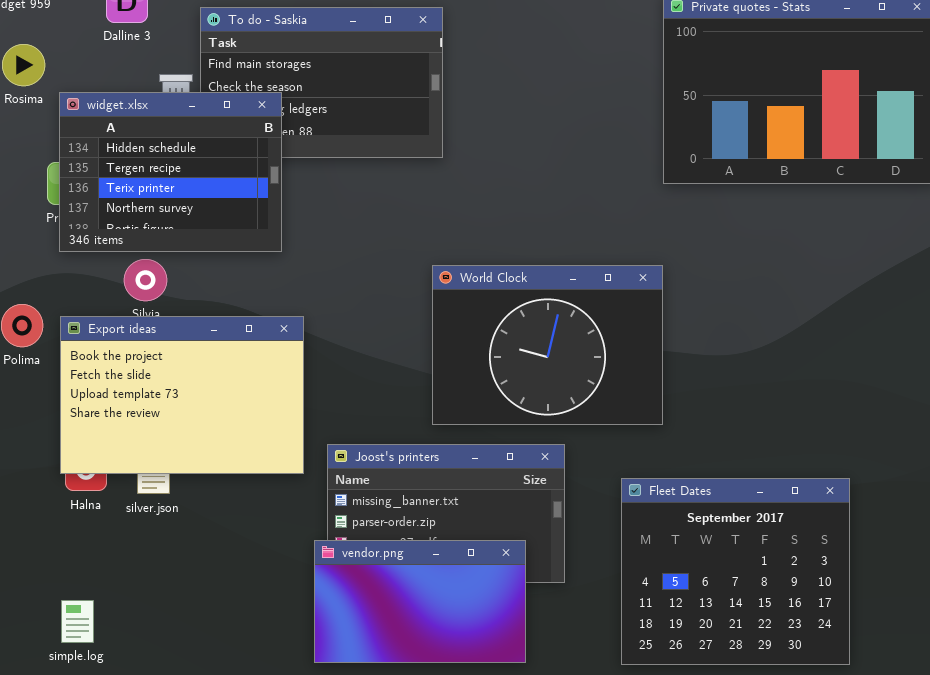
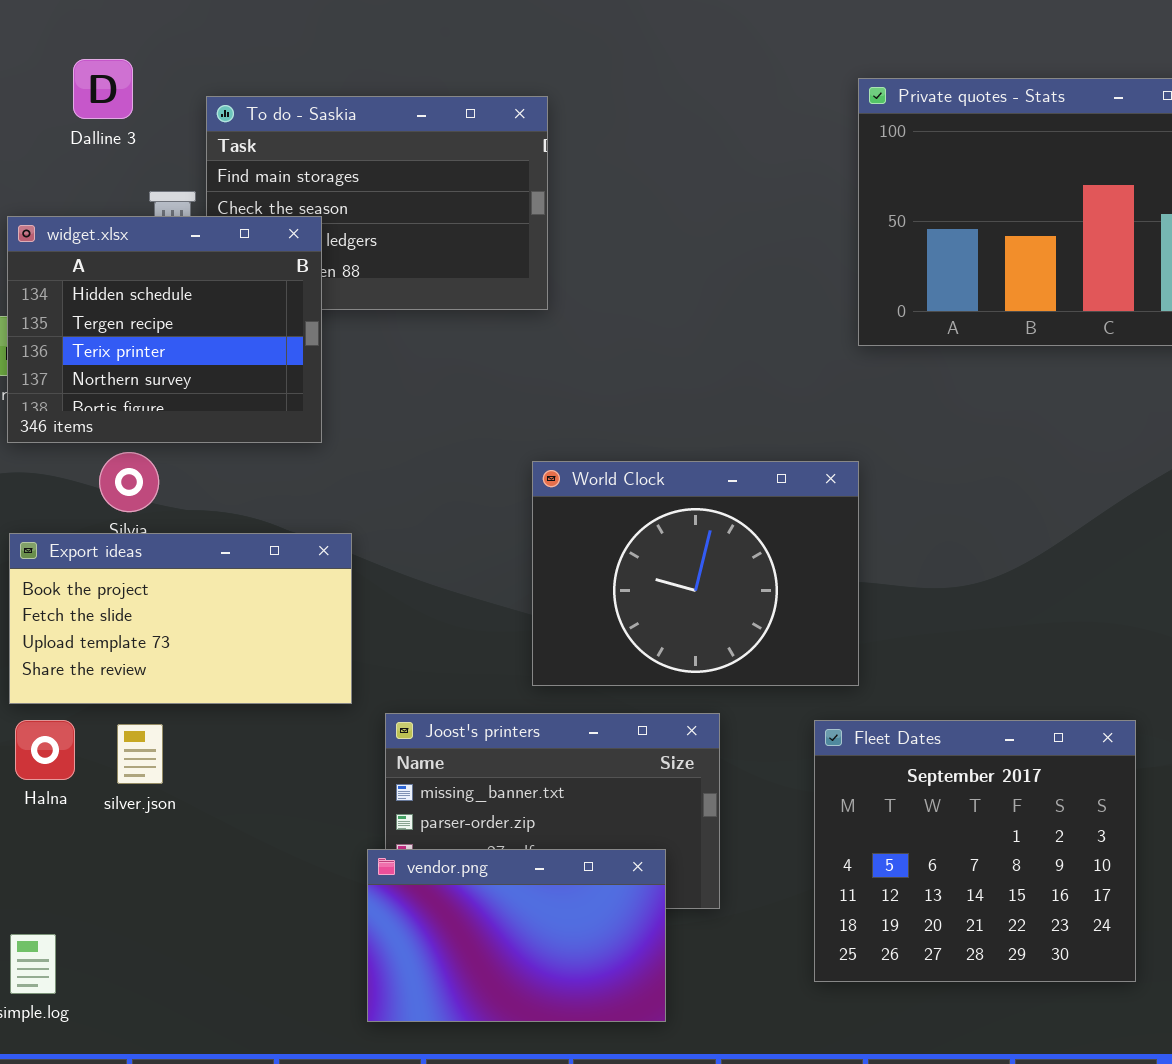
Export ideas: [60,316,304,474] -> [9,533,352,704], resized
Fleet Dates: [621,478,850,665] -> [814,720,1136,982], moved

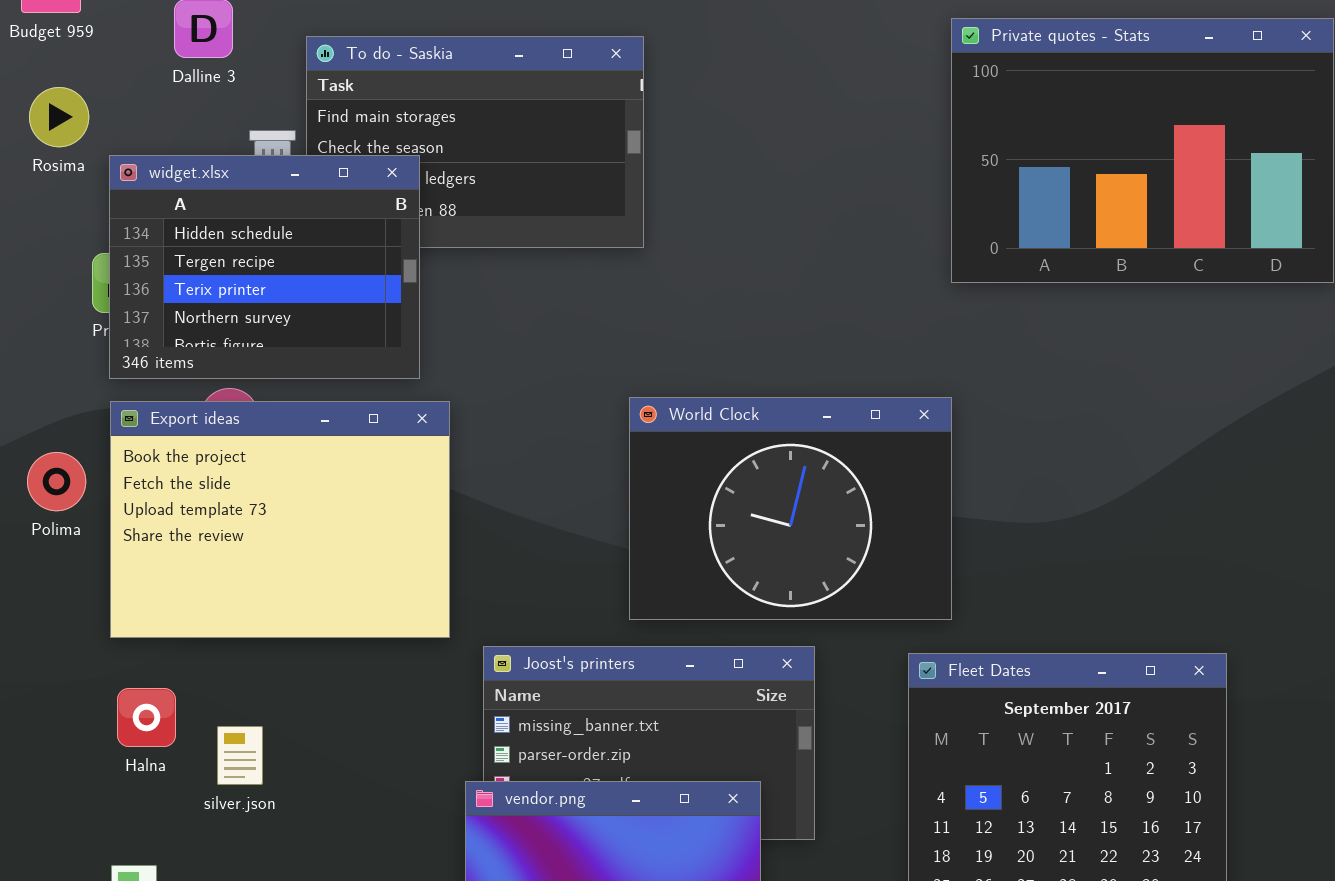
Export ideas: [9,533,352,704] -> [110,401,450,638], resized
Halna: [15,720,75,780] -> [117,688,176,747], moved
silver.json: [117,724,163,784] -> [217,726,263,785], moved

